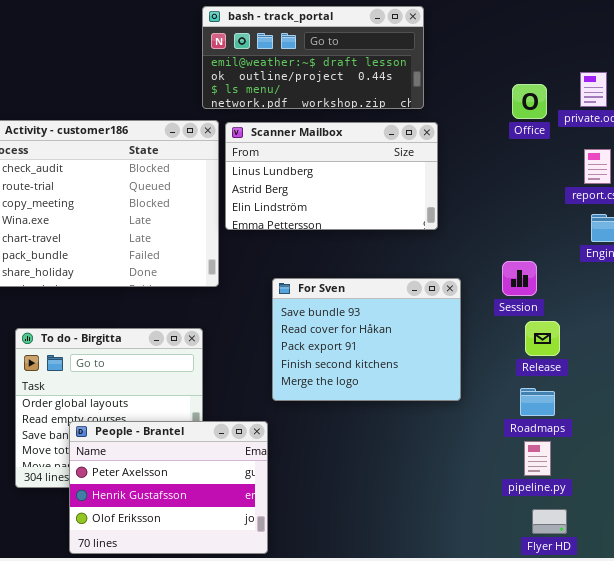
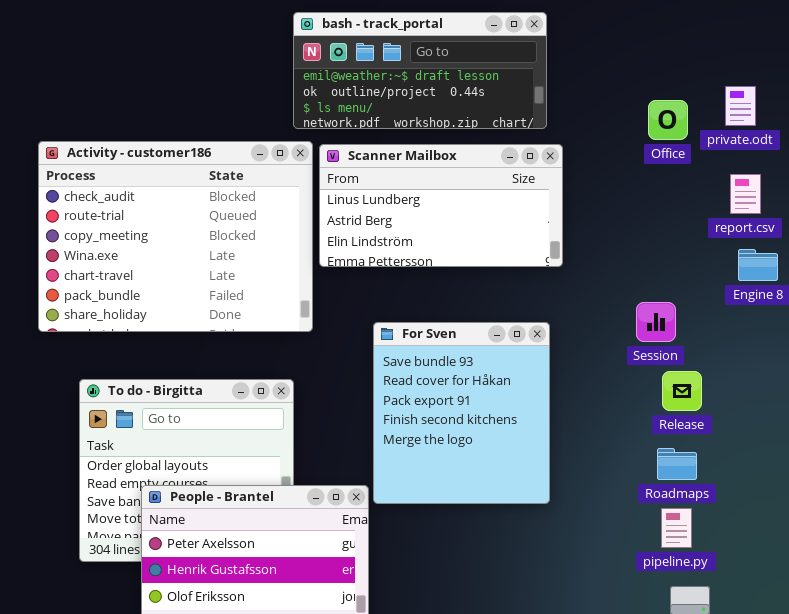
For Sven: [272,278,461,401] -> [373,322,550,504], resized

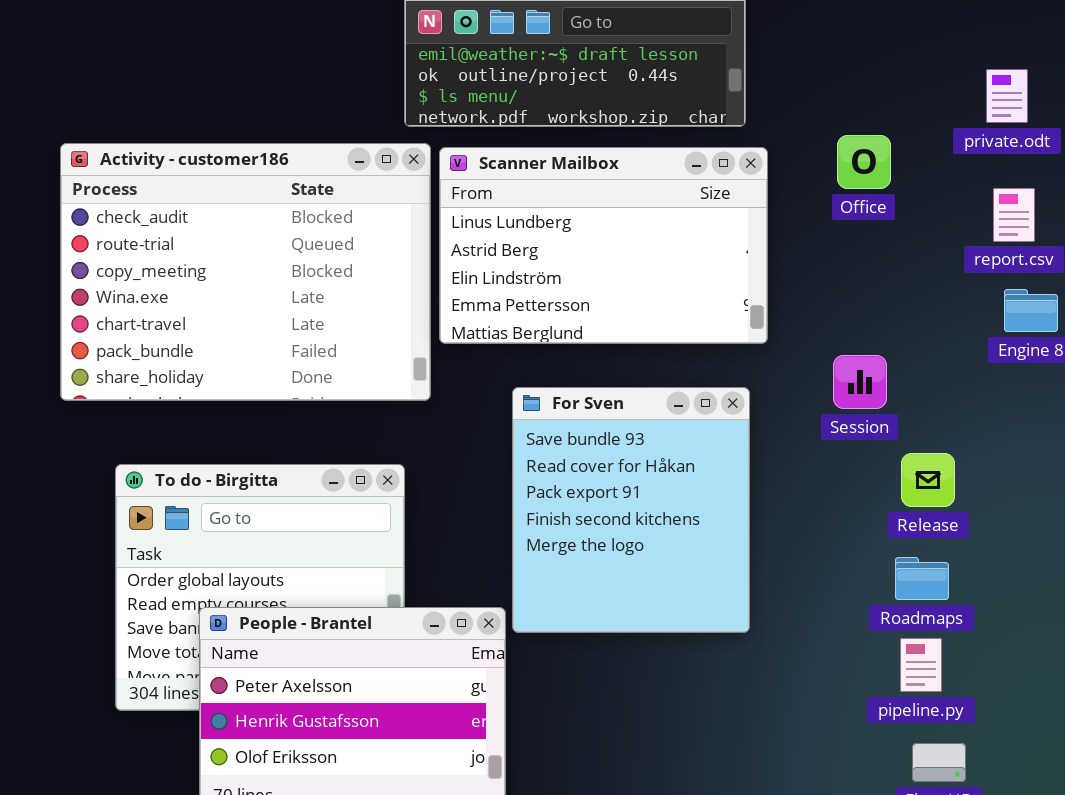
Office: [648,100,688,140] -> [837,135,891,189], moved
Scanner Mailbox: [319,144,563,267] -> [439,147,768,344], resized
Session: [636,302,676,342] -> [833,355,887,409], moved

